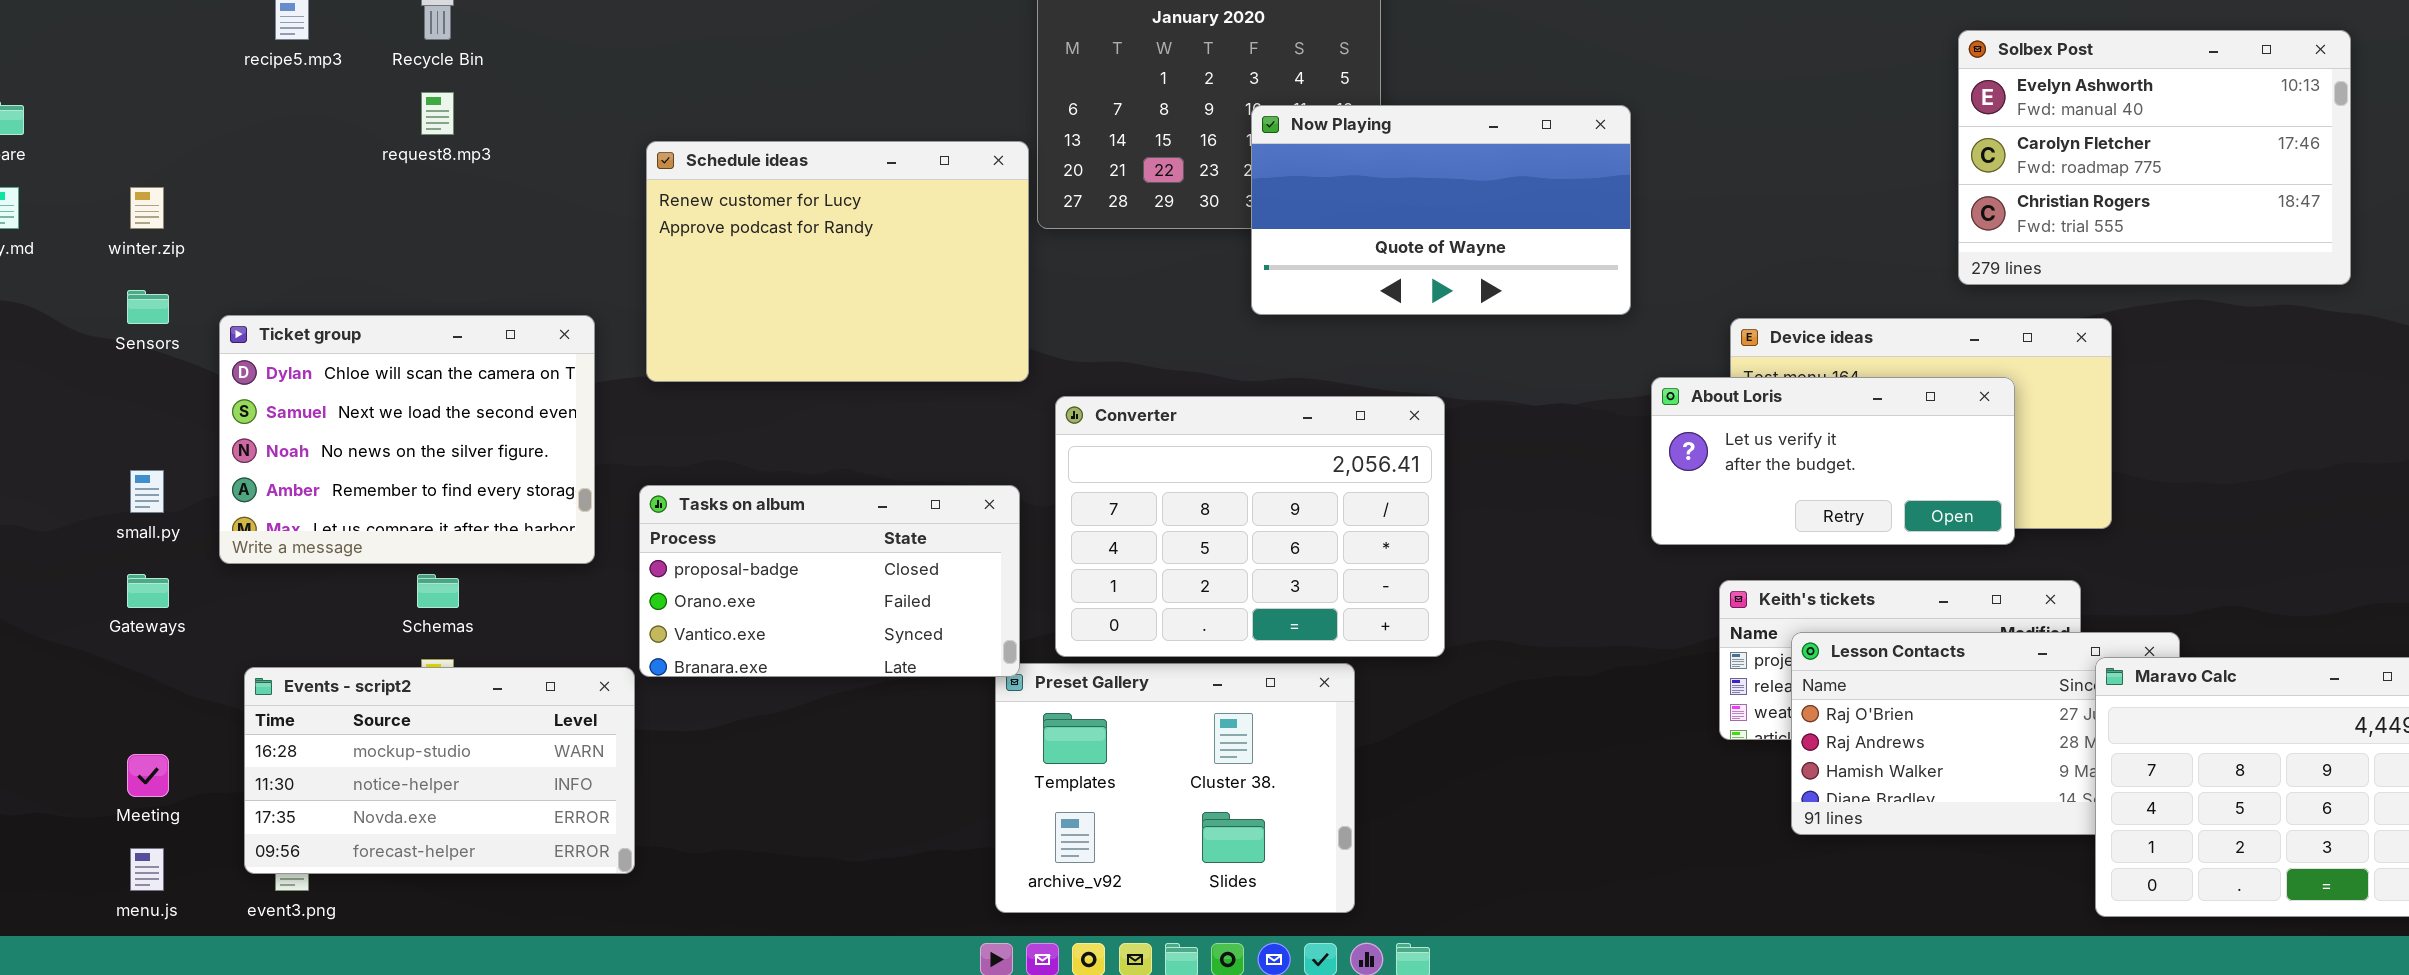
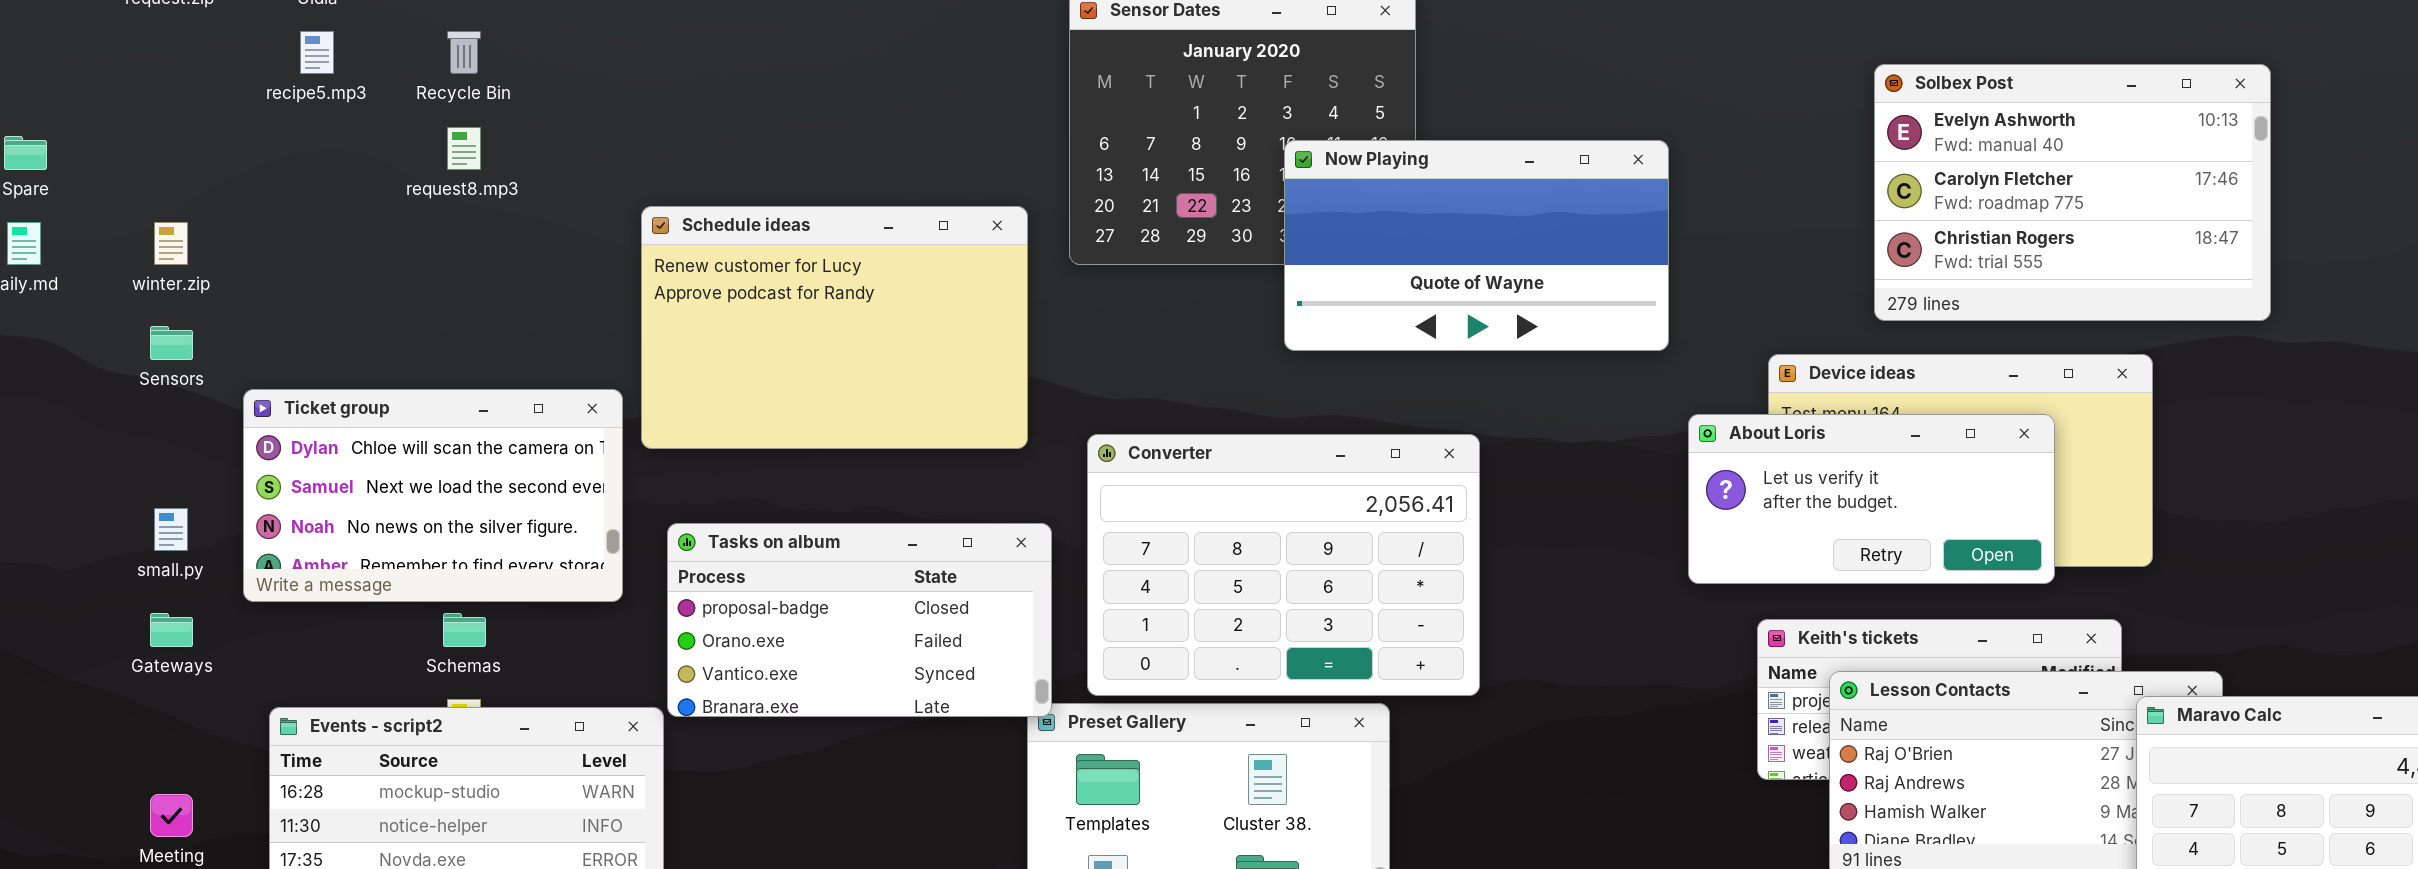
Solbex Post: [1958,30,2351,285] -> [1874,64,2271,321], moved
Schedule ideas: [646,141,1029,382] -> [641,206,1028,449], moved
Ticket group: [219,315,595,564] -> [243,389,623,602], resized

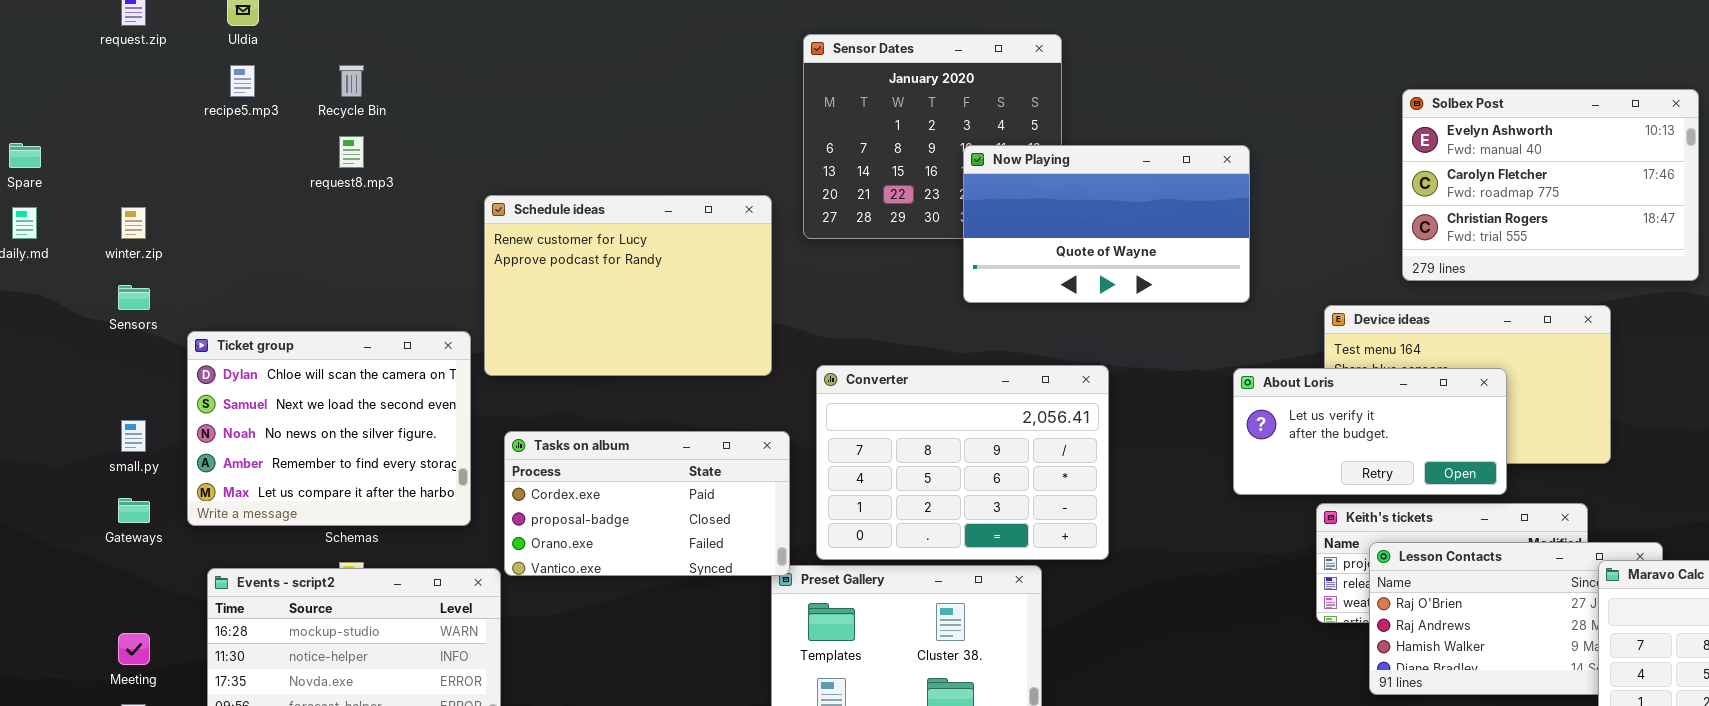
Ticket group: [243,389,623,602] -> [187,331,471,526], resized
About Loris: [1688,414,2055,584] -> [1233,368,1507,495], moved
Tasks on album: [667,523,1052,717] -> [504,431,790,576], scrolled up 1 row

